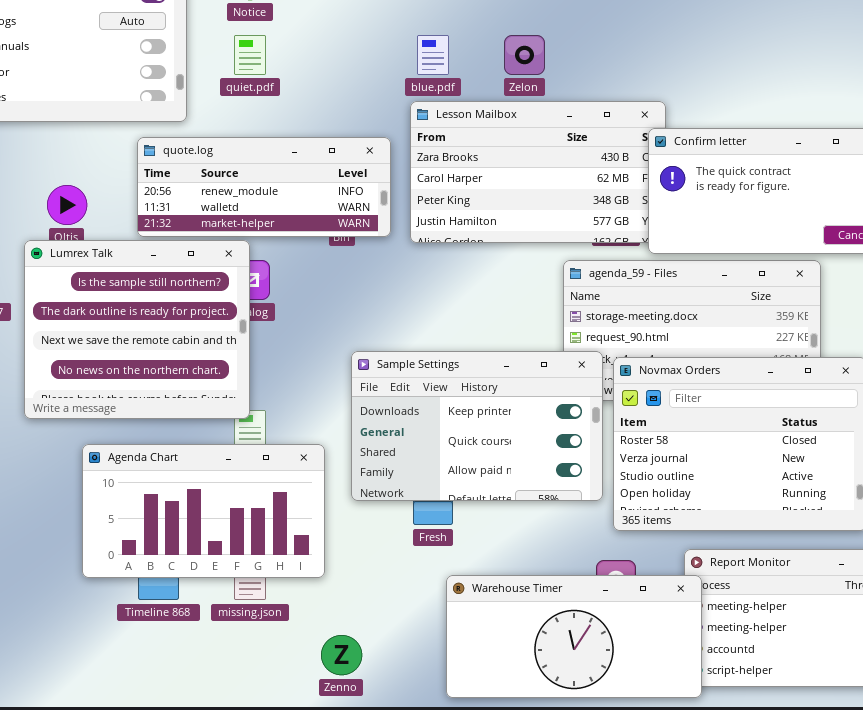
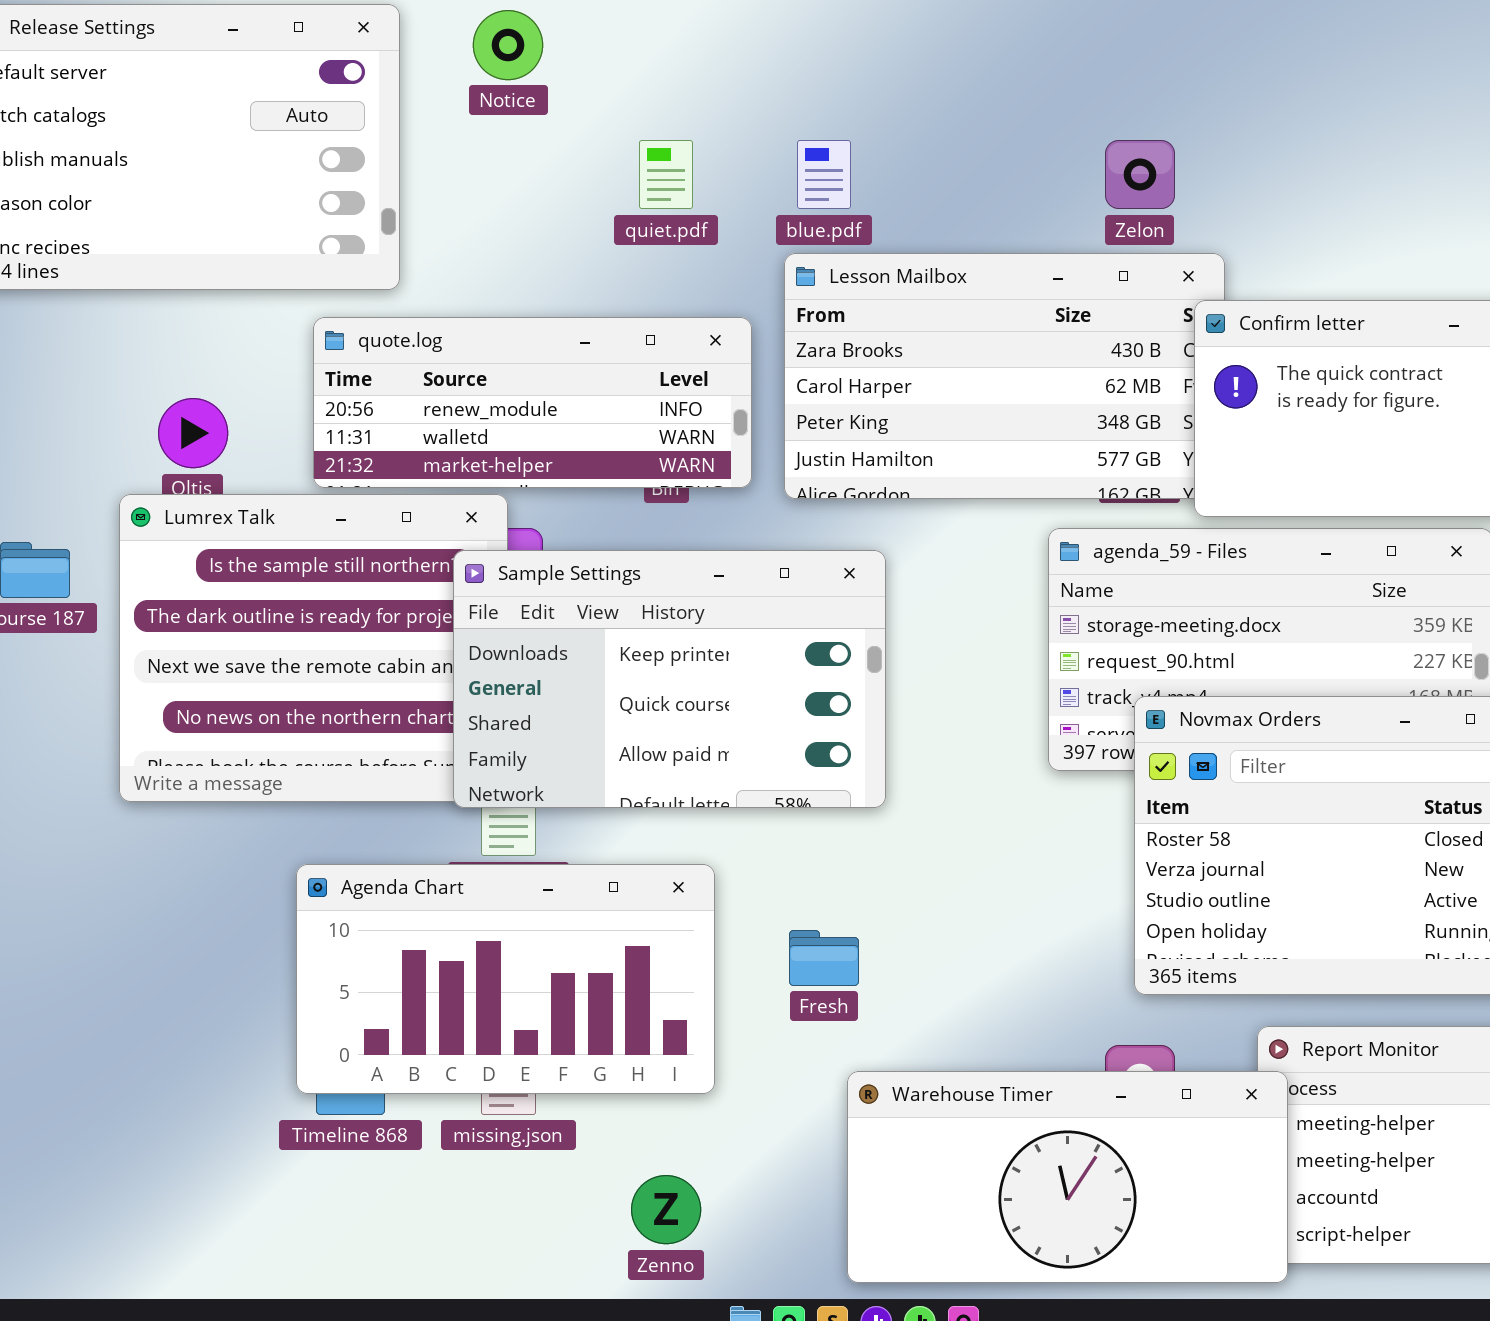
quiet.pdf: [234,35,266,75] -> [639,140,693,209], moved
Zelon: [504,35,545,75] -> [1105,140,1175,209], moved
Sample Settings: [351,351,603,501] -> [453,550,886,808], moved
Agenda Chart: [82,444,325,578] -> [296,864,715,1094], moved

